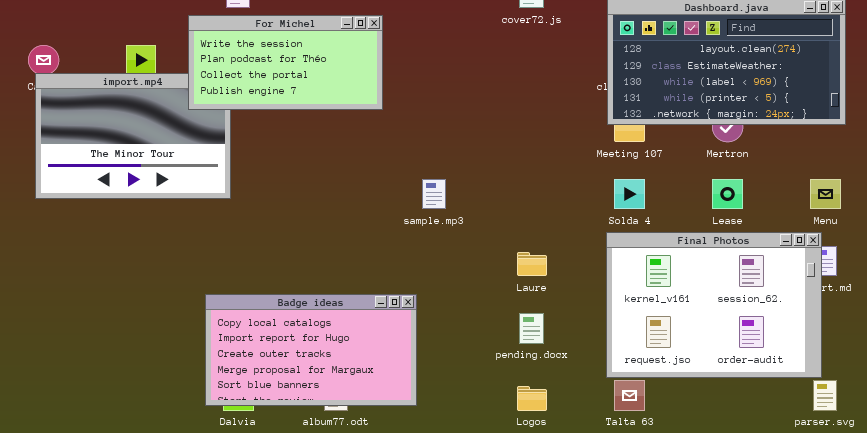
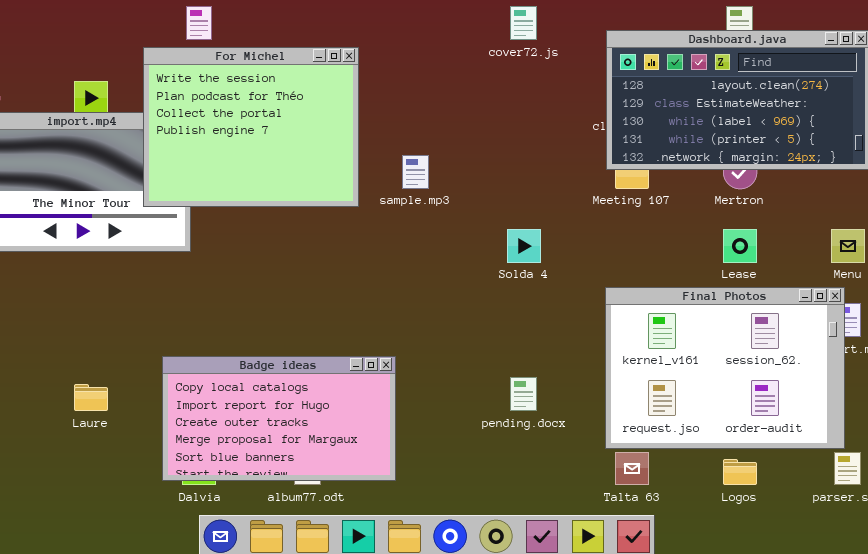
For Michel: [188,15,383,110] -> [143,47,359,207], resized
sample.mp3: [422,179,446,209] -> [402,155,429,189], moved
Solda 4: [614,179,645,209] -> [507,229,541,263], moved
Laure: [517,252,547,276] -> [74,384,108,411], moved
Logos: [517,386,547,411] -> [723,459,757,485], moved

